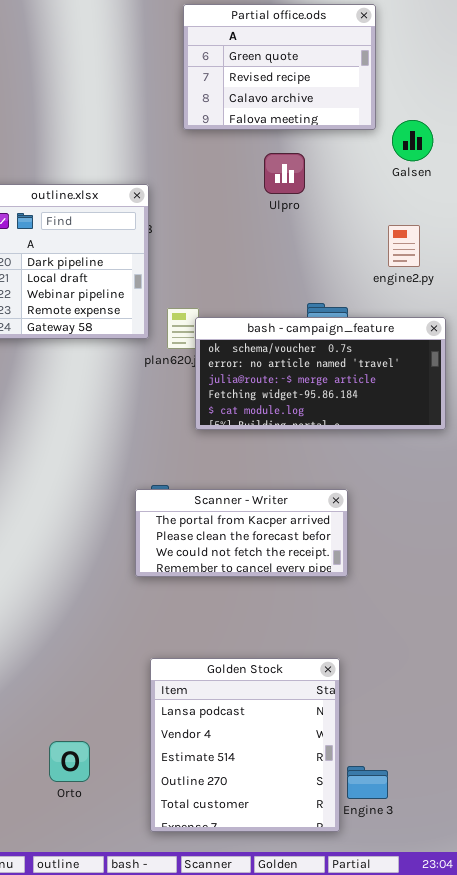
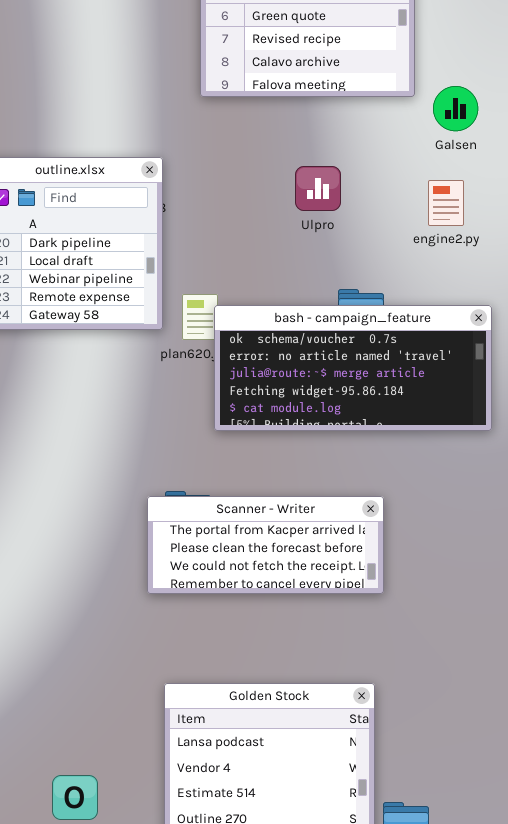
Ulpro: [264,153,305,194] -> [295,166,341,211], moved
engine2.py: [388,225,420,267] -> [428,180,464,226], moved

